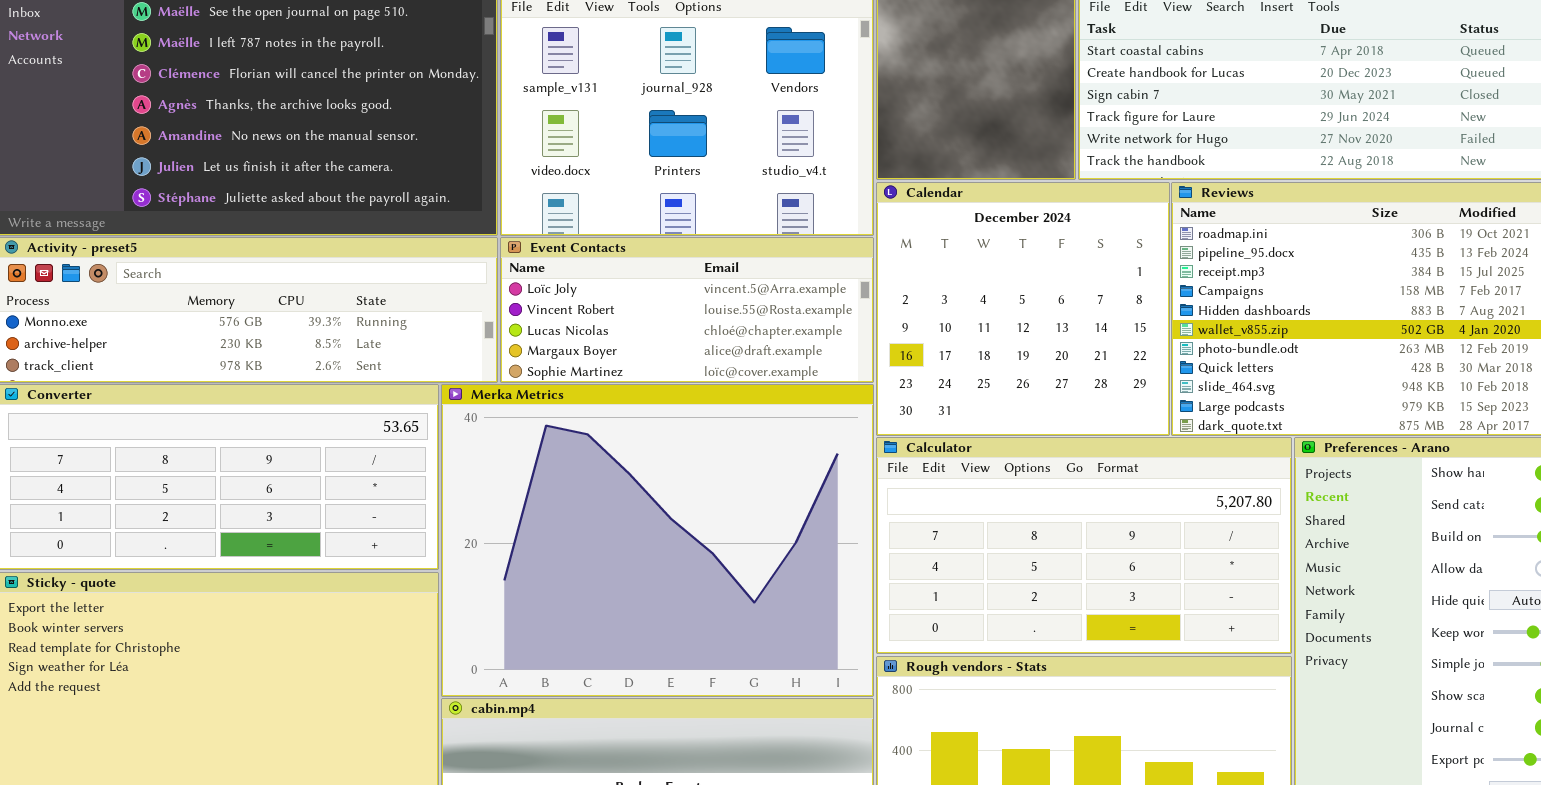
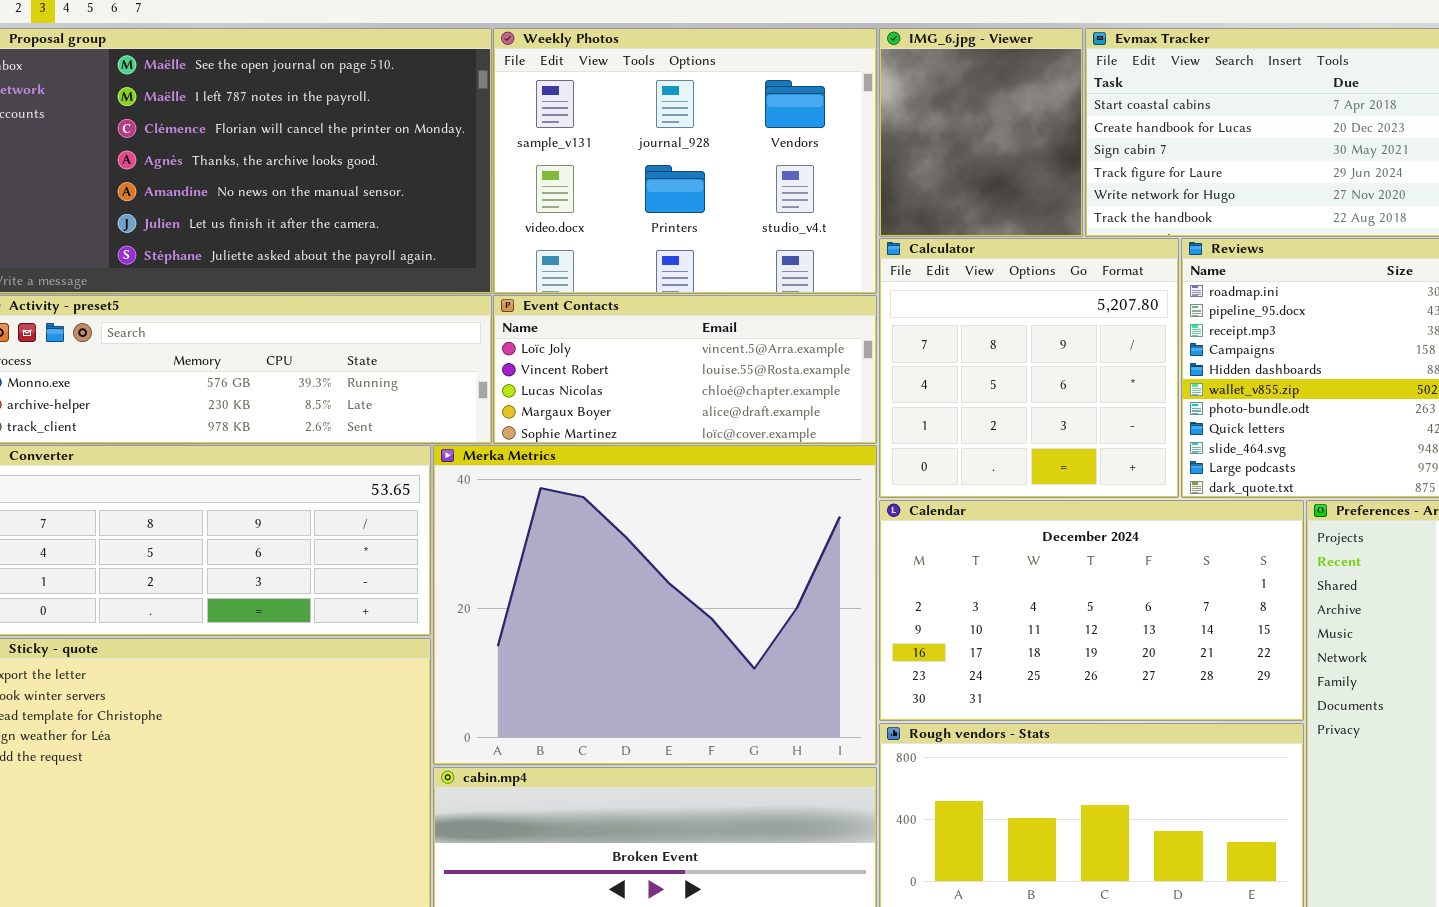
Calendar: [876,182,1170,436] -> [879,500,1304,721], moved, resized
Calculator: [876,437,1292,654] -> [879,238,1179,498], moved, resized

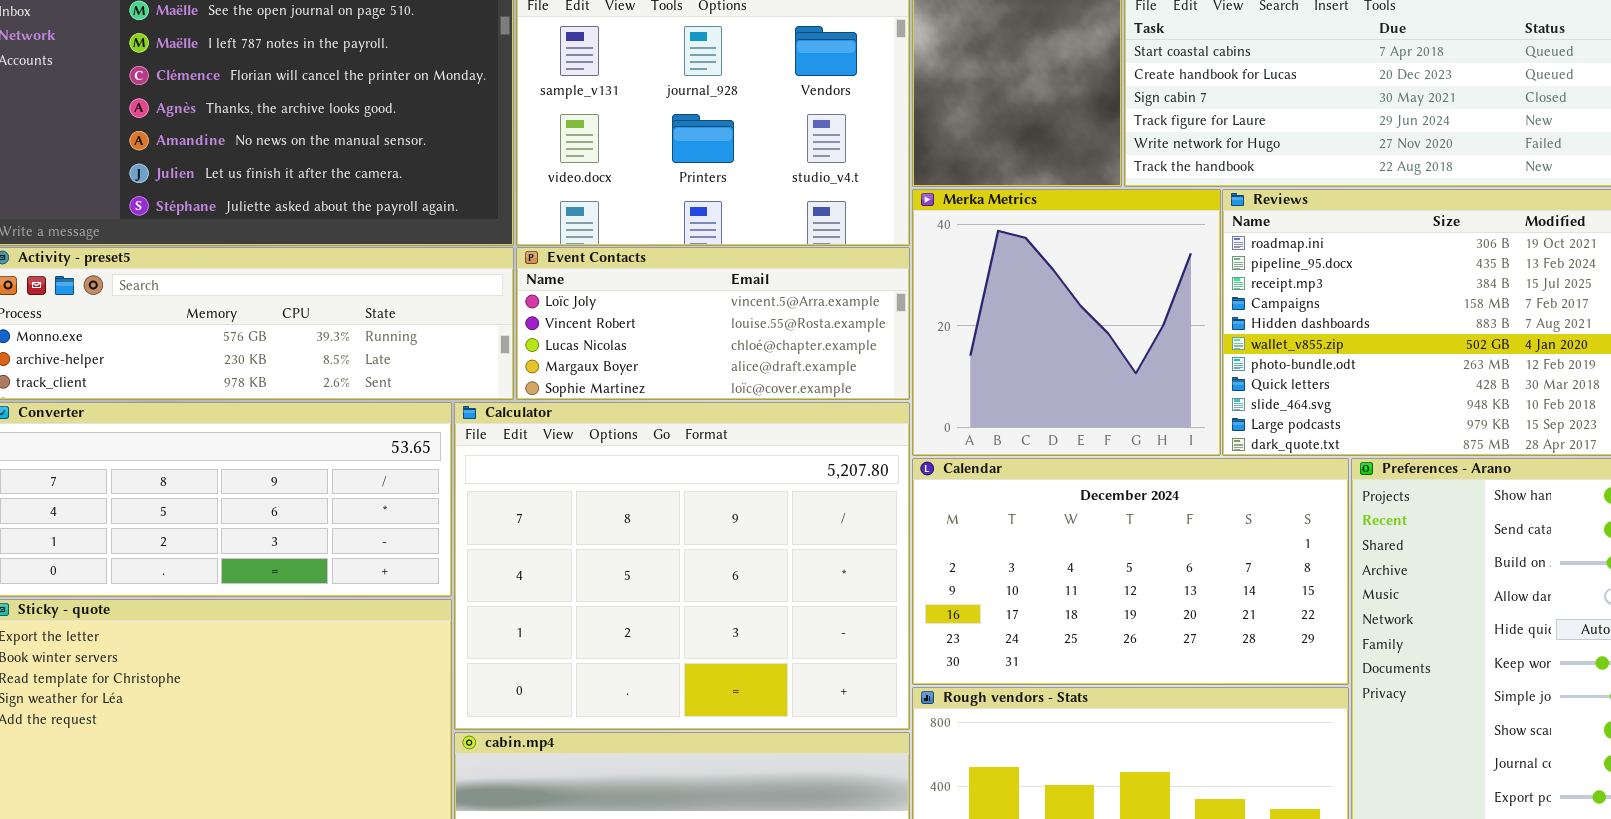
Calculator: [879,238,1179,498] -> [454,402,910,730], moved, resized
Merka Metrics: [433,445,877,765] -> [912,189,1221,456], moved, resized

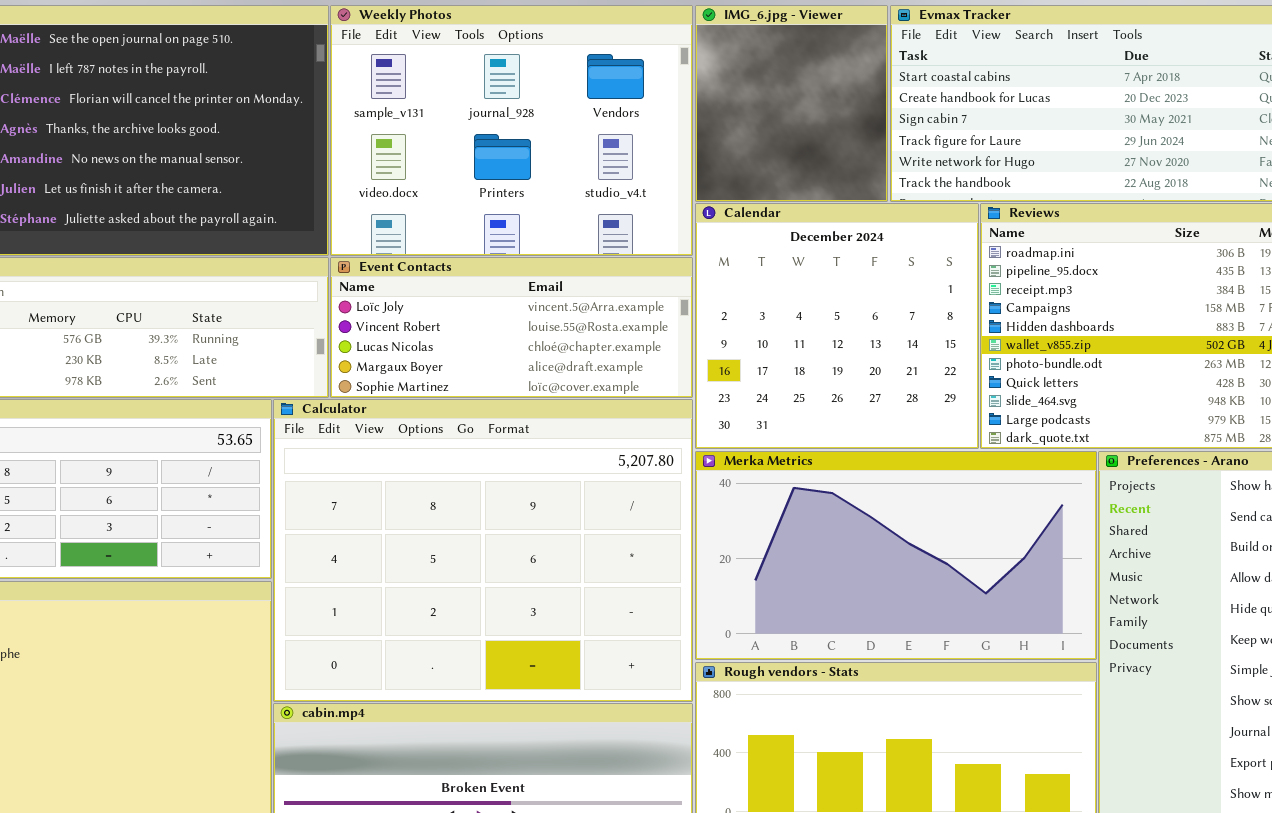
Merka Metrics: [912,189,1221,456] -> [695,451,1097,660], moved, resized
Calendar: [912,458,1349,685] -> [695,203,979,449], moved, resized

